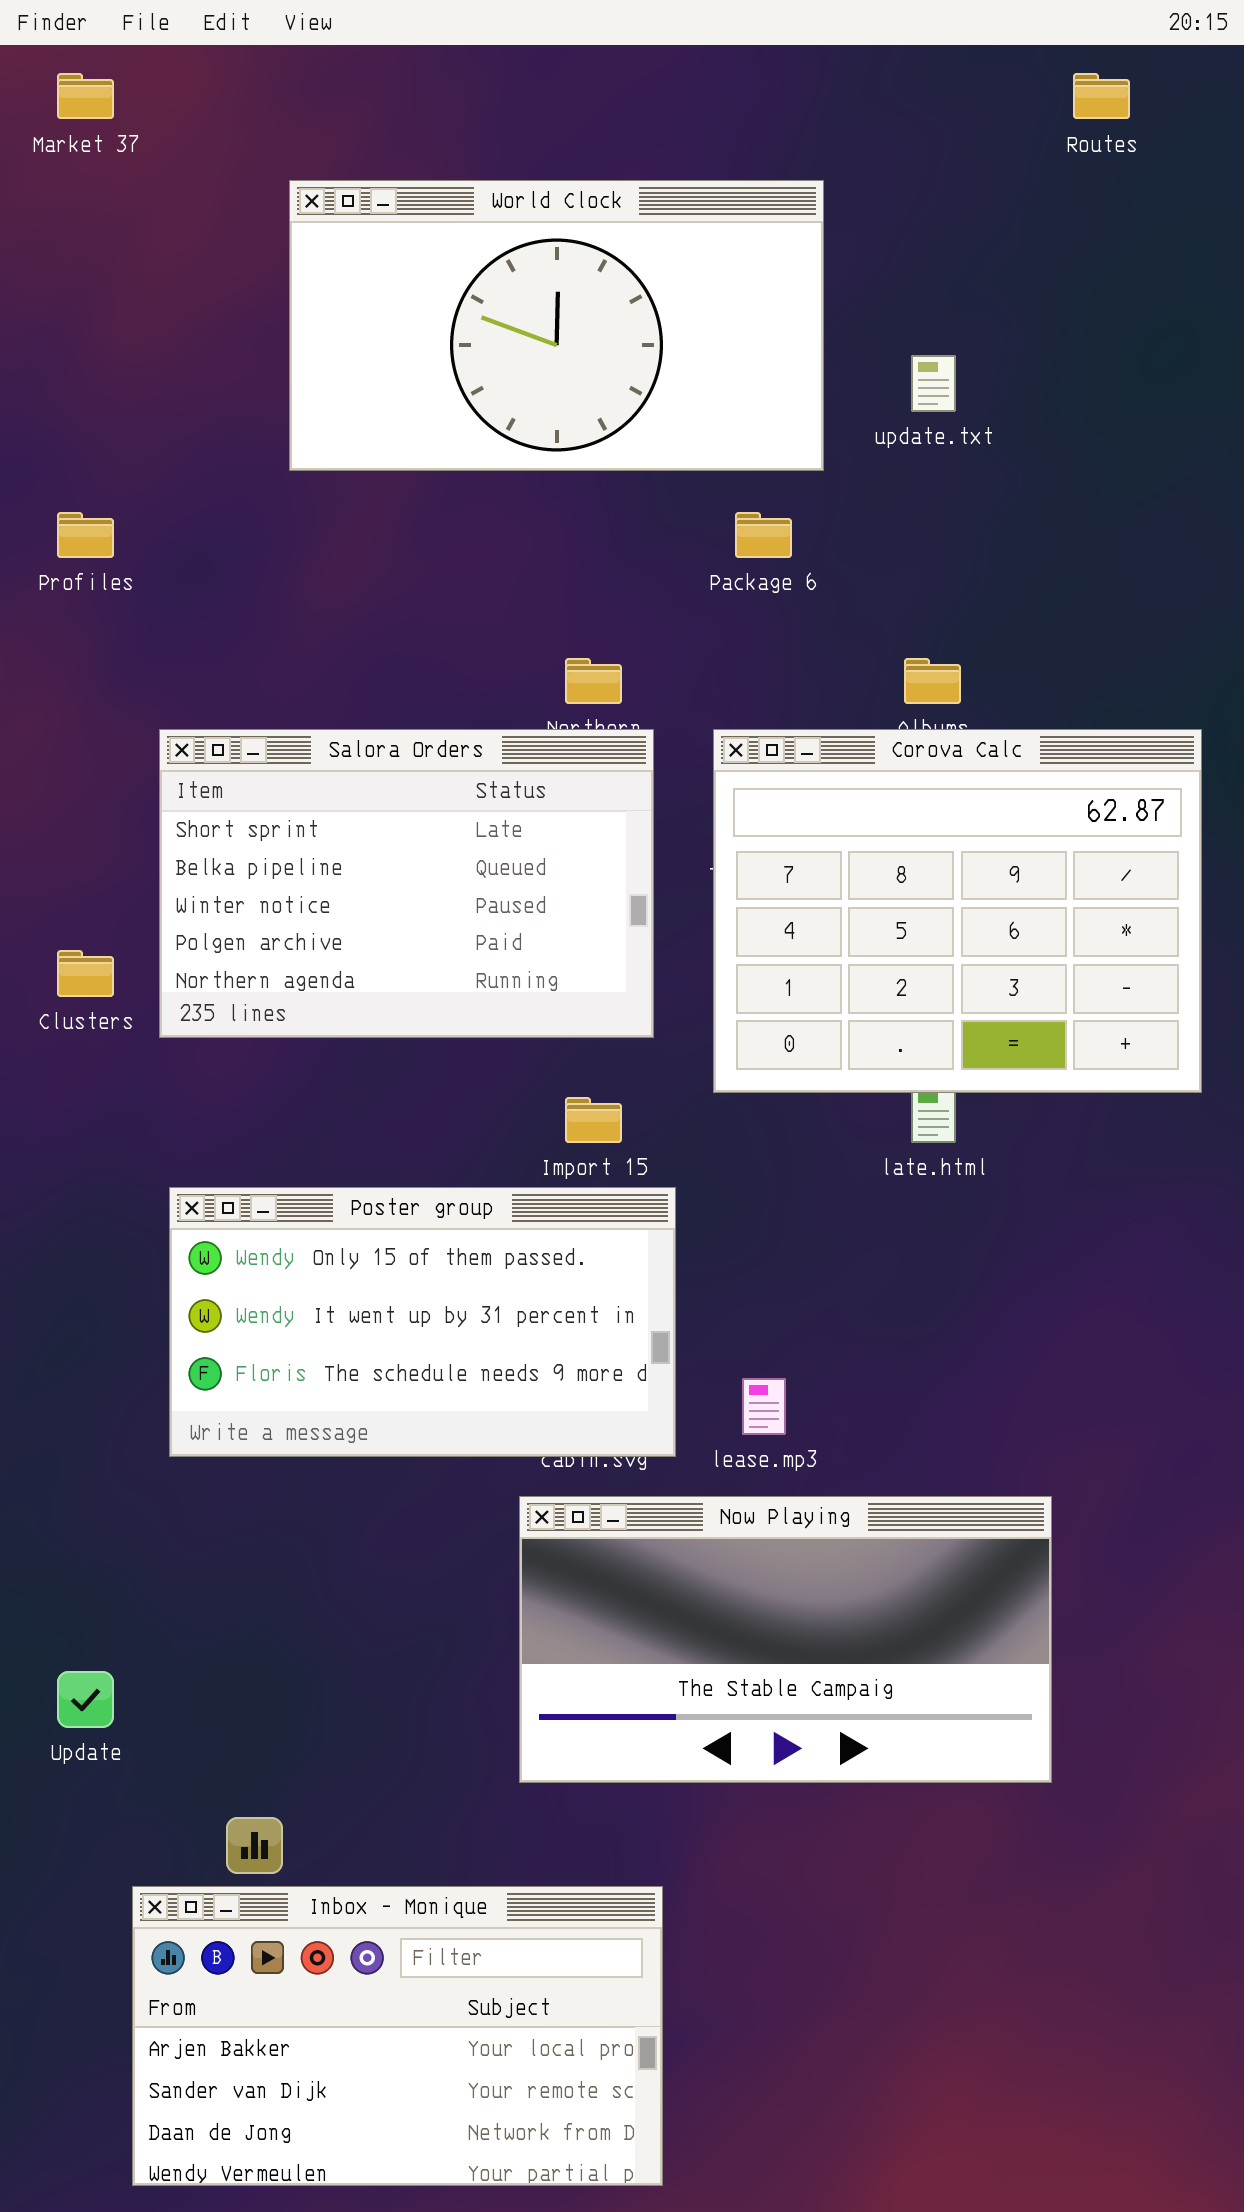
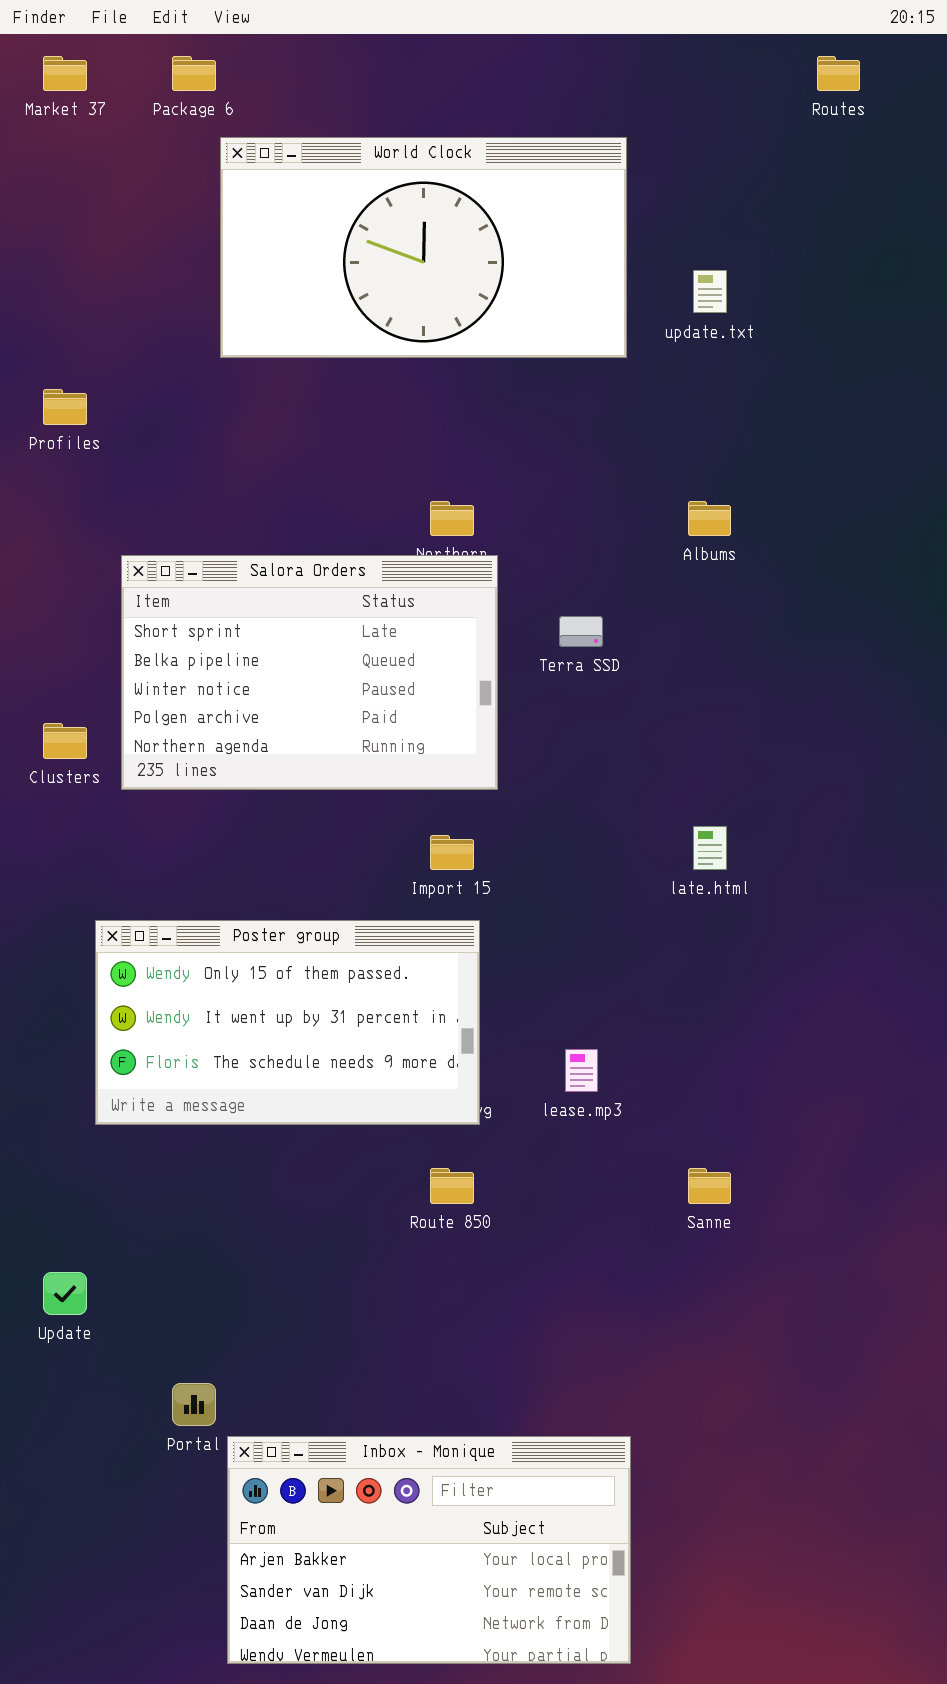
Package 6: [735,512,792,558] -> [172,56,216,91], moved
Corova Calc: [713,729,1202,1093] -> none, closed
Poster group: [169,1187,676,1457] -> [95,920,480,1125], moved
Now Playing: [519,1496,1052,1783] -> none, closed
Inbox - Monique: [132,1886,663,2186] -> [227,1436,631,1664], moved

